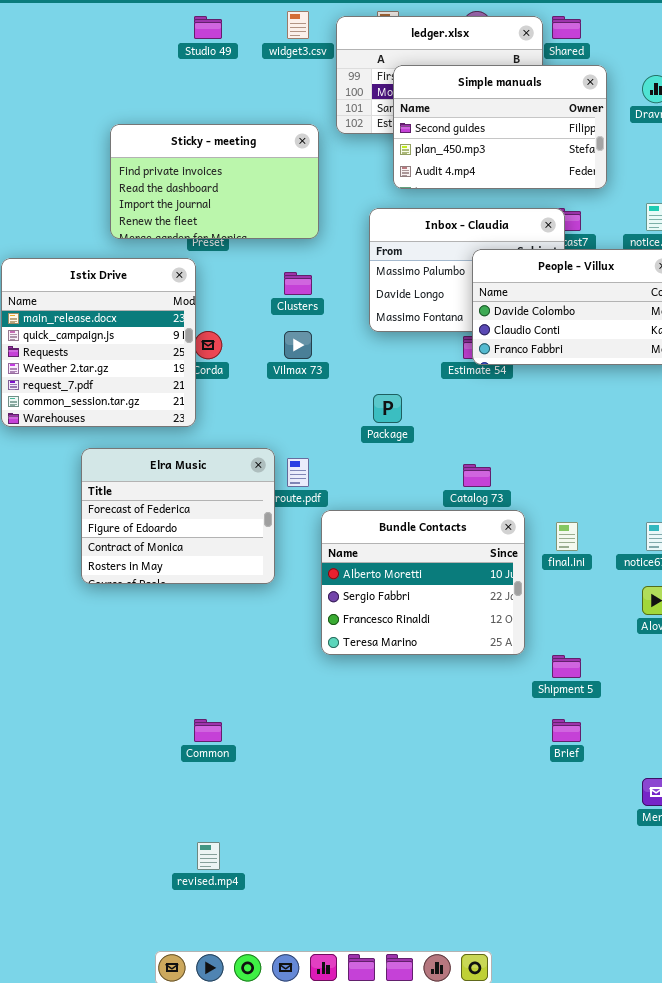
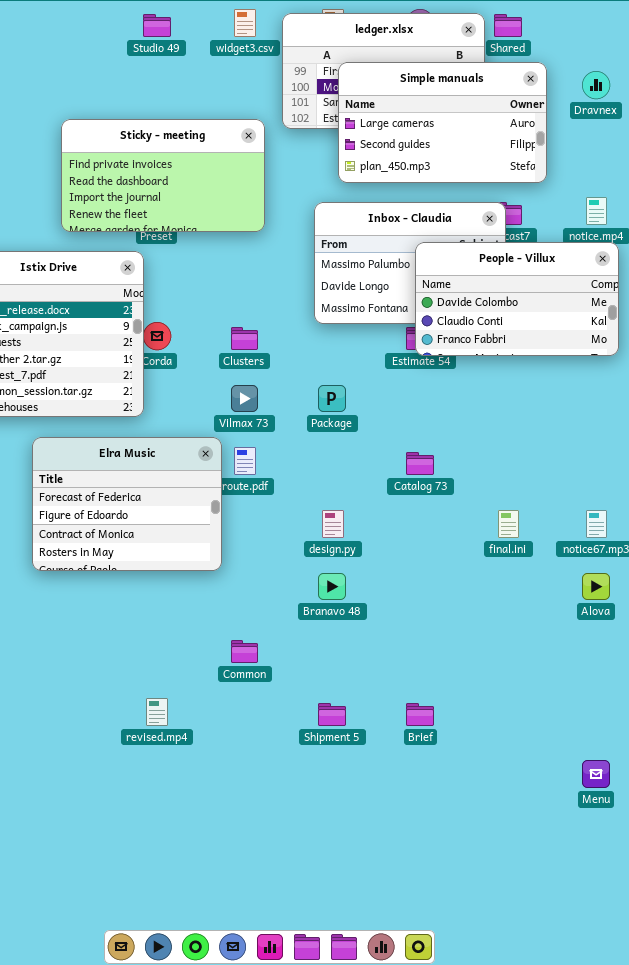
Simple manuals: [393,65,607,189] -> [338,62,547,183], scrolled up 1 row
Clusters: [284,272,312,295] -> [231,327,258,350], moved
Vilmax 73: [284,331,312,359] -> [231,385,258,412], moved
Bundle Contacts: [321,510,525,655] -> none, closed
Shipment 5: [552,655,581,678] -> [318,703,346,726], moved
Common: [194,719,222,742] -> [231,640,258,663], moved
Brief: [552,719,581,742] -> [406,703,434,726], moved
revised.mp4: [197,842,220,870] -> [146,698,168,726], moved

